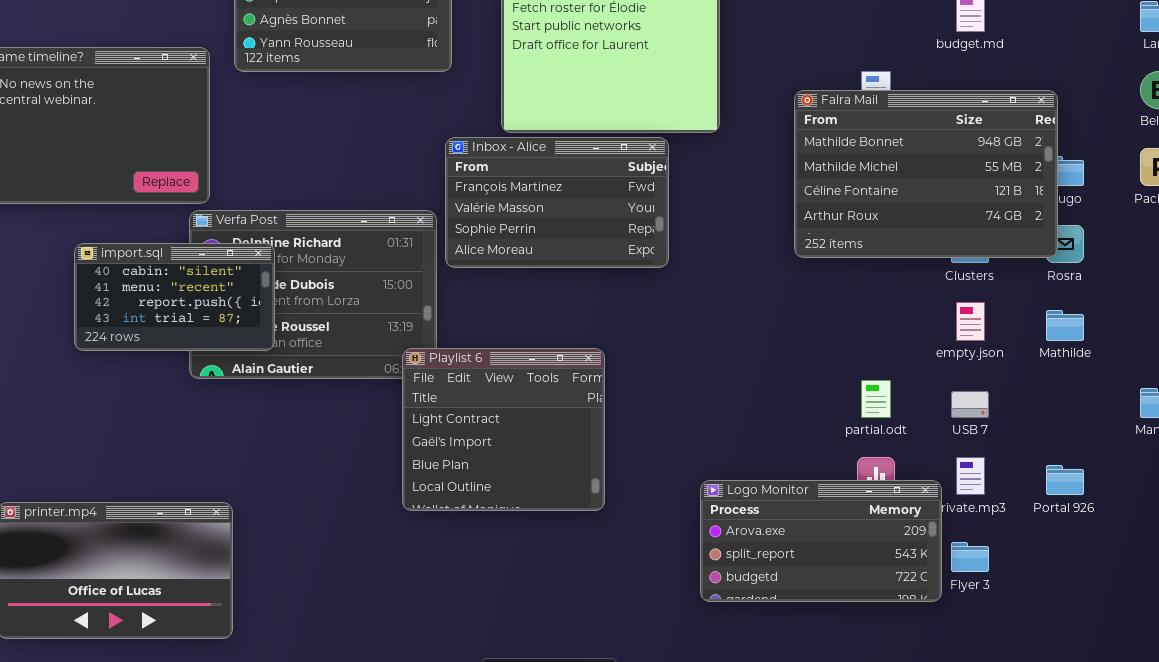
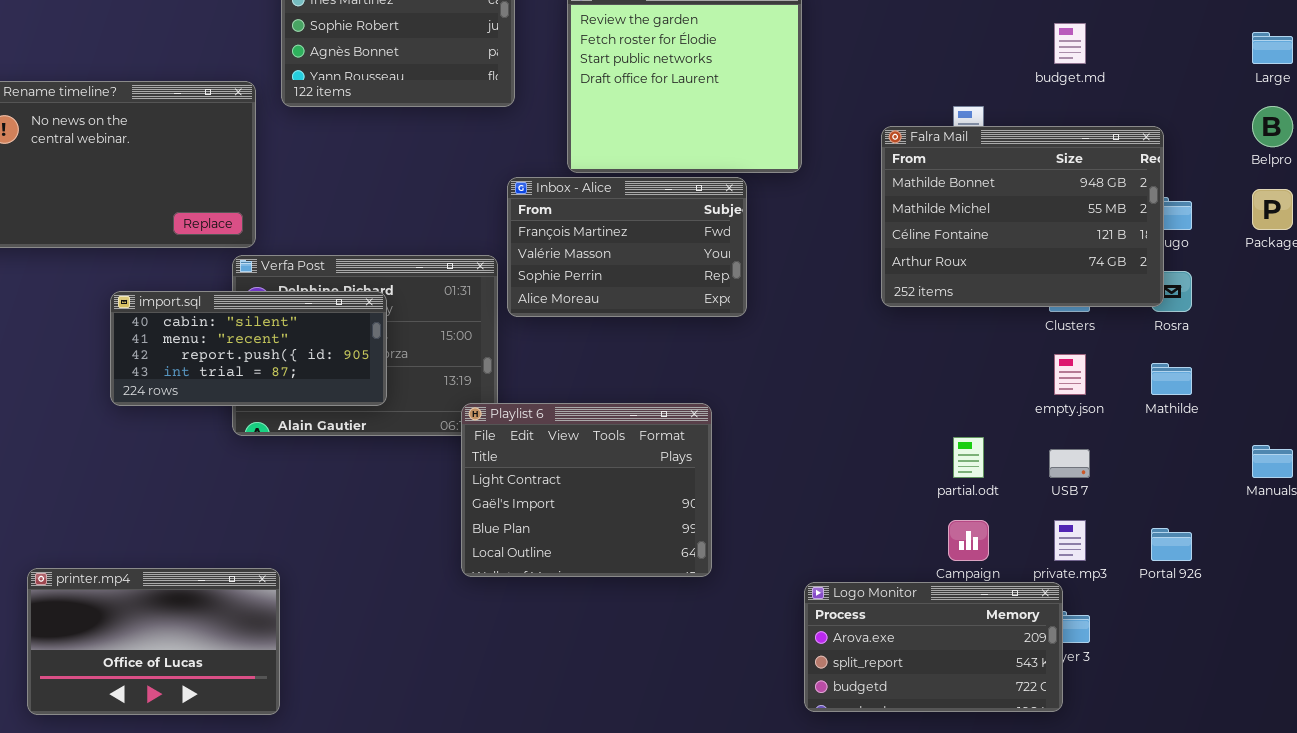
import.sql: [74,243,275,351] -> [110,291,387,406], resized
Playlist 6: [402,348,605,511] -> [461,403,712,577], resized
Logo Monitor: [700,480,942,602] -> [804,582,1063,712], moved

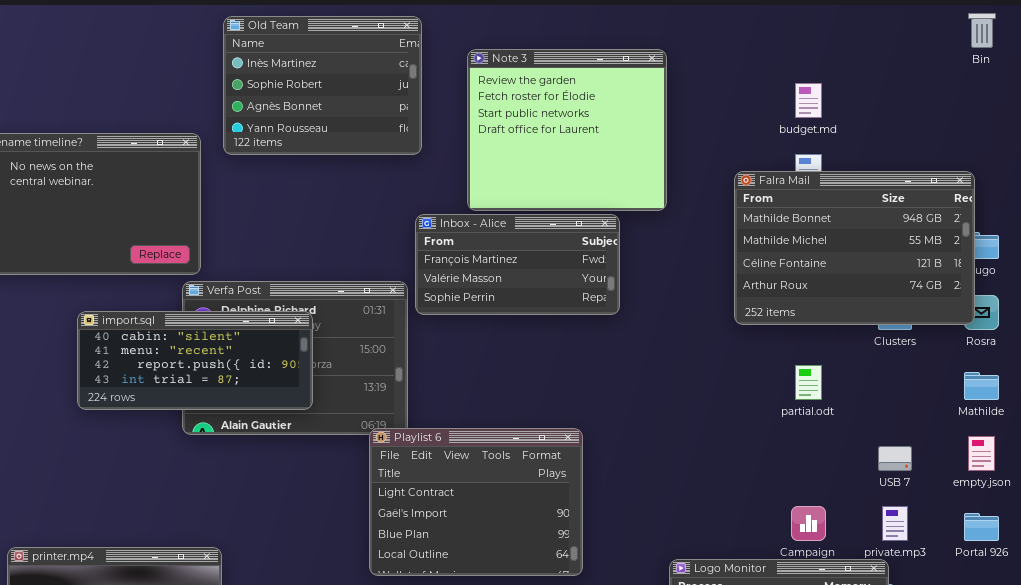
budget.md: [1054,23,1086,64] -> [795,83,822,118], moved
Inbox - Alice: [507,177,747,317] -> [415,214,620,315], resized
empty.json: [1054,354,1086,395] -> [968,436,995,471], moved
Playlist 6: [461,403,712,577] -> [369,428,583,576], moved
partial.odt: [953,437,984,478] -> [795,365,822,400], moved

